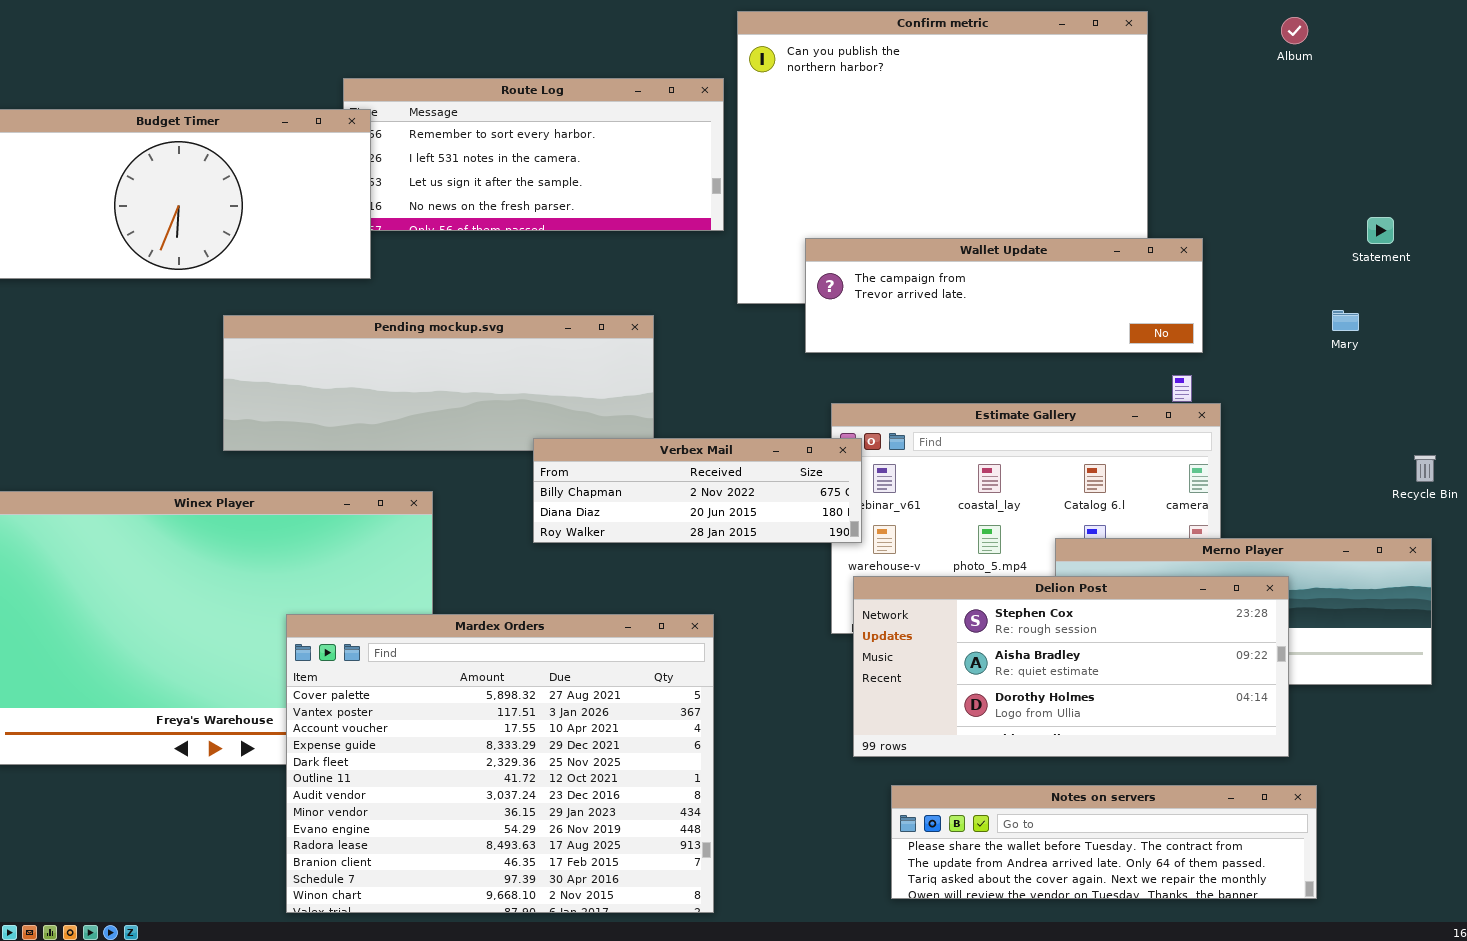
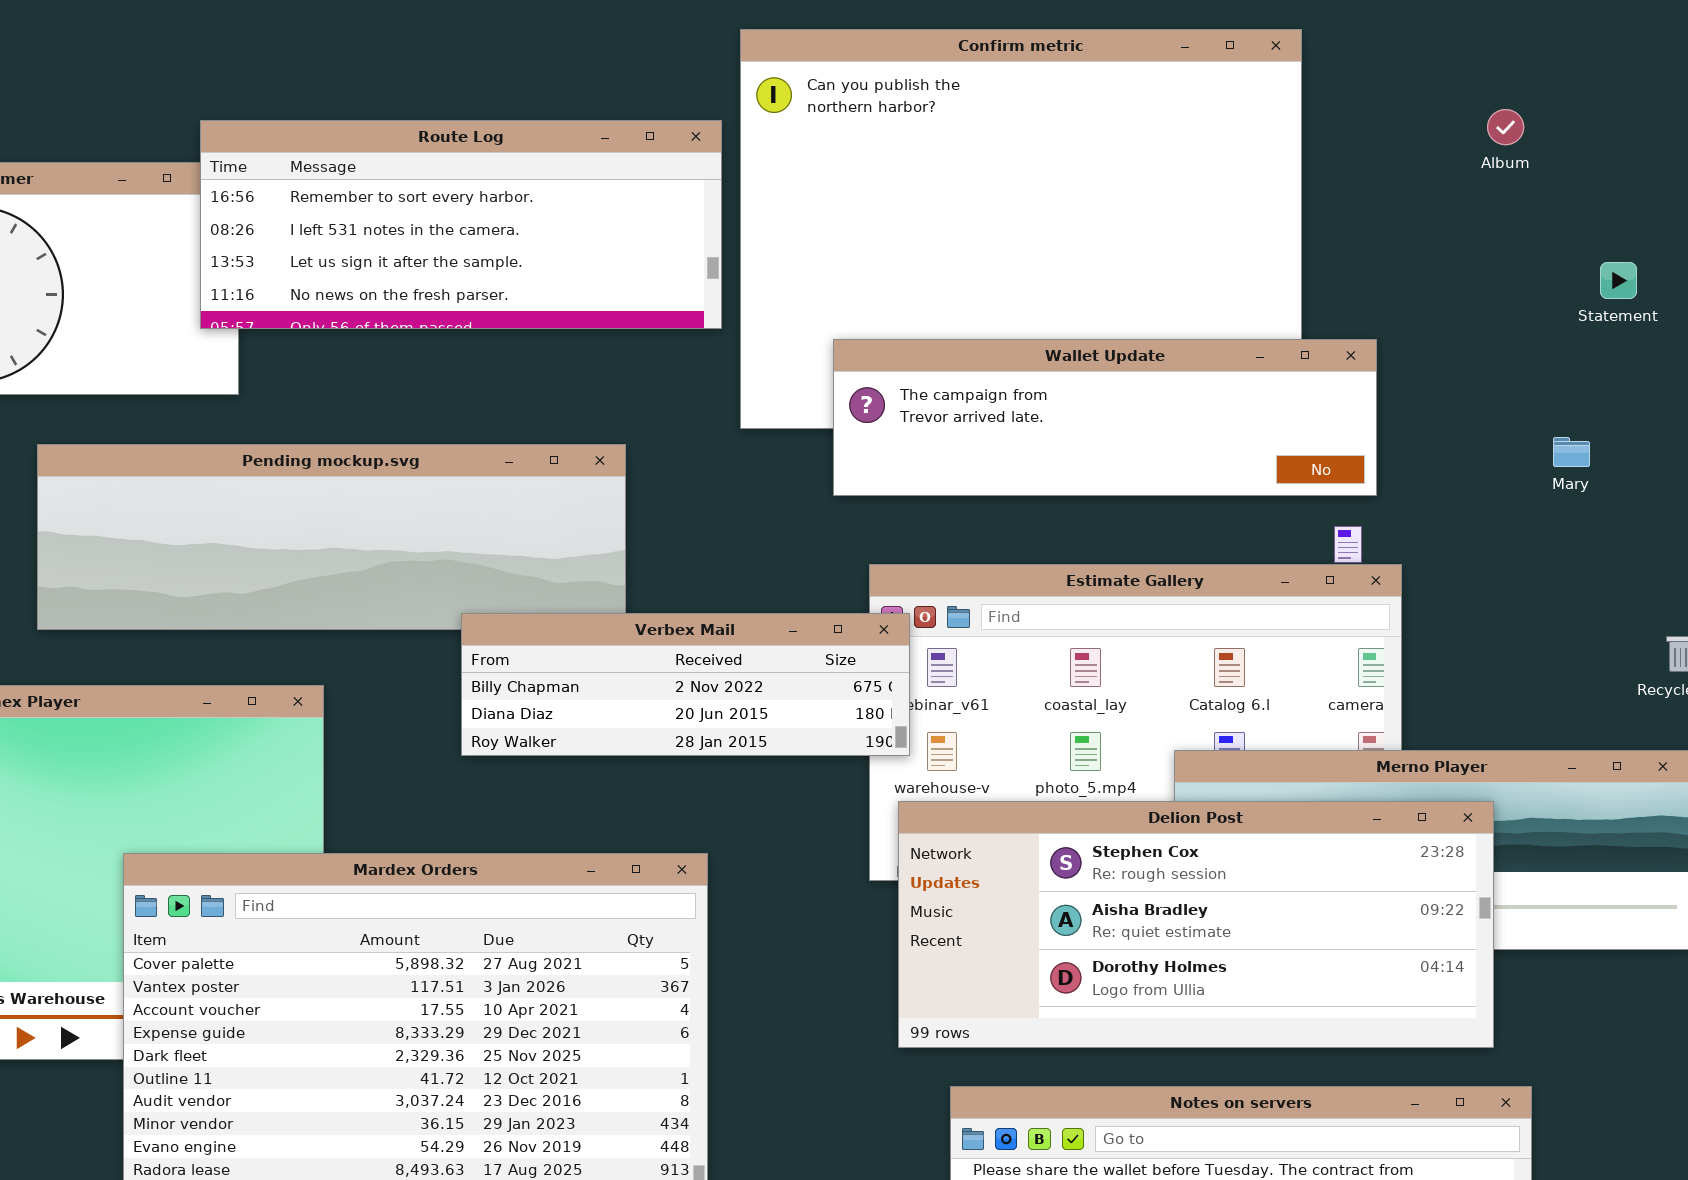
Album: [1281,17,1308,44] -> [1487,109,1524,145], moved
Route Log: [343,78,724,231] -> [200,120,722,329], raised
Statement: [1367,217,1394,244] -> [1600,262,1637,299], moved

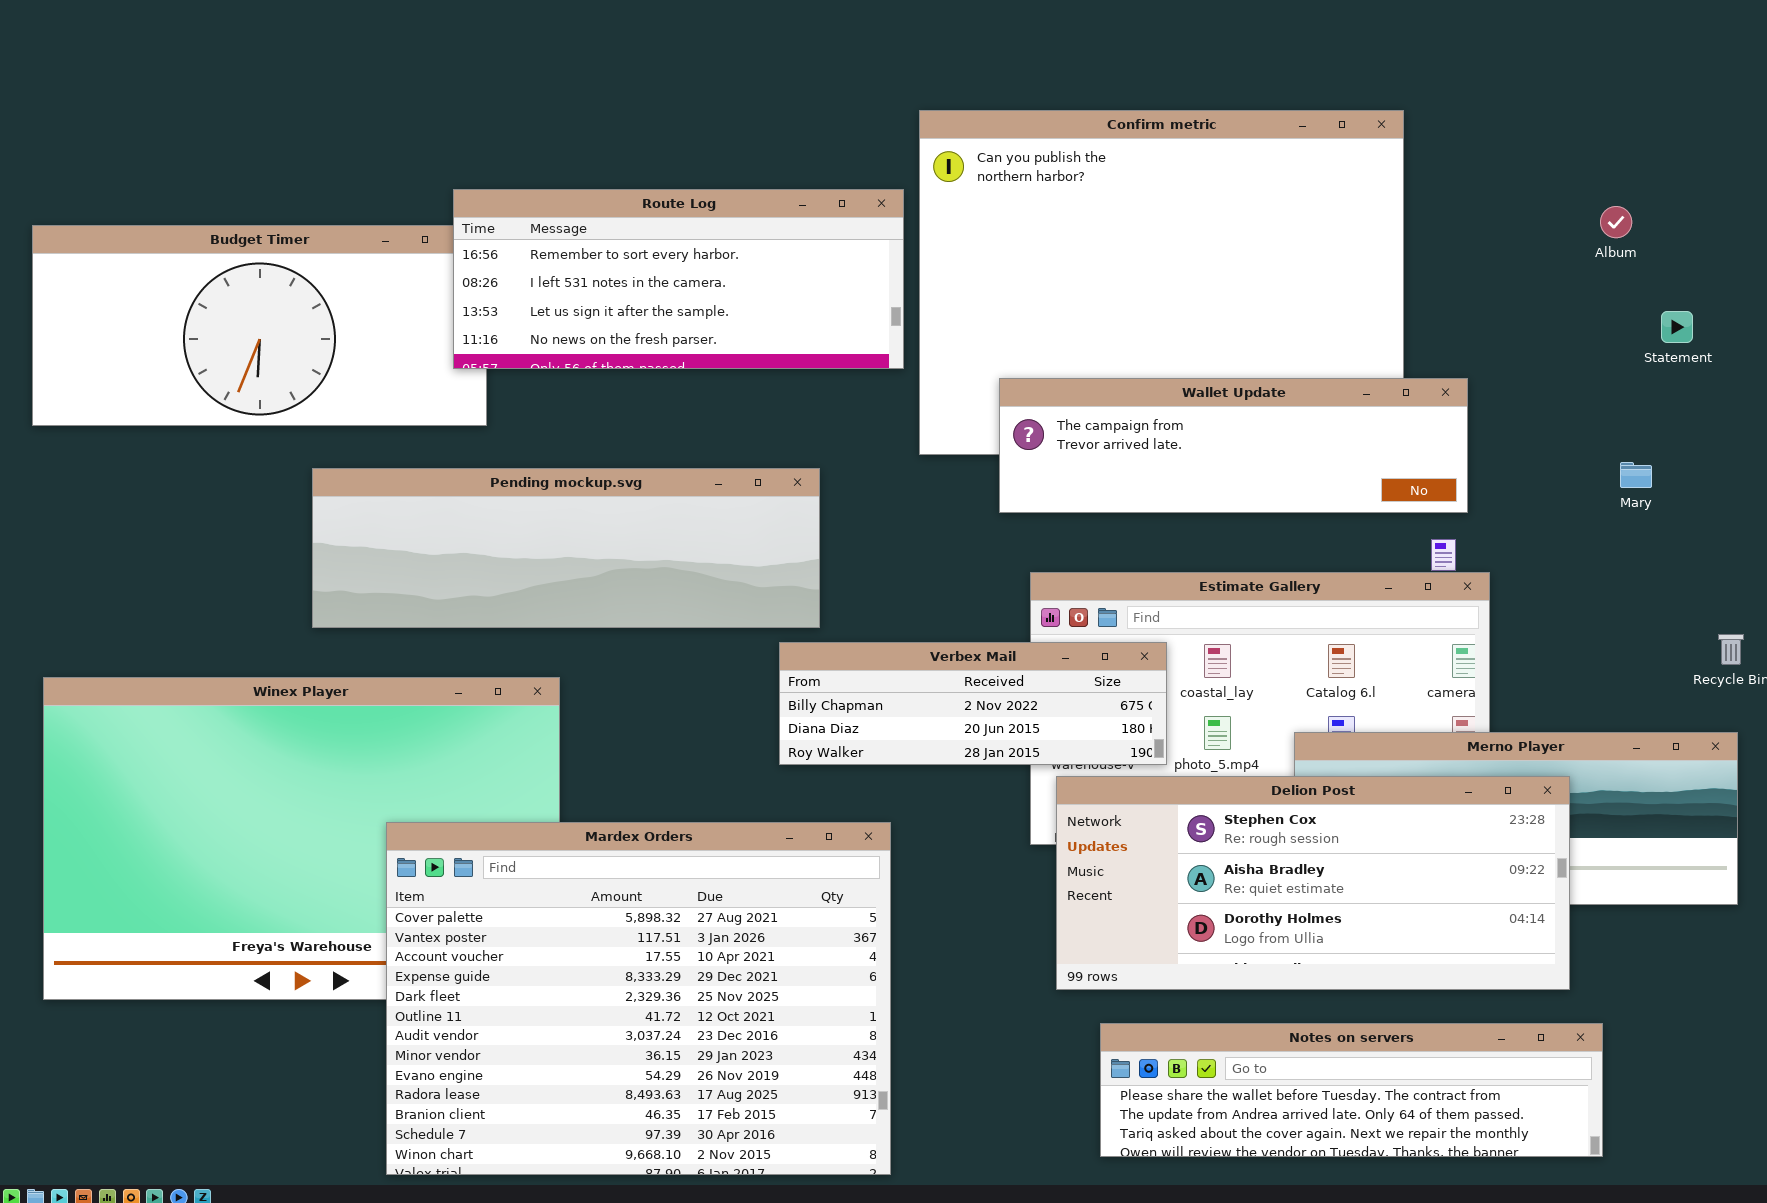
Album: [1487,109,1524,145] -> [1600,206,1632,238], moved
Verbex Mail: [461,613,910,756] -> [779,642,1167,765], moved

